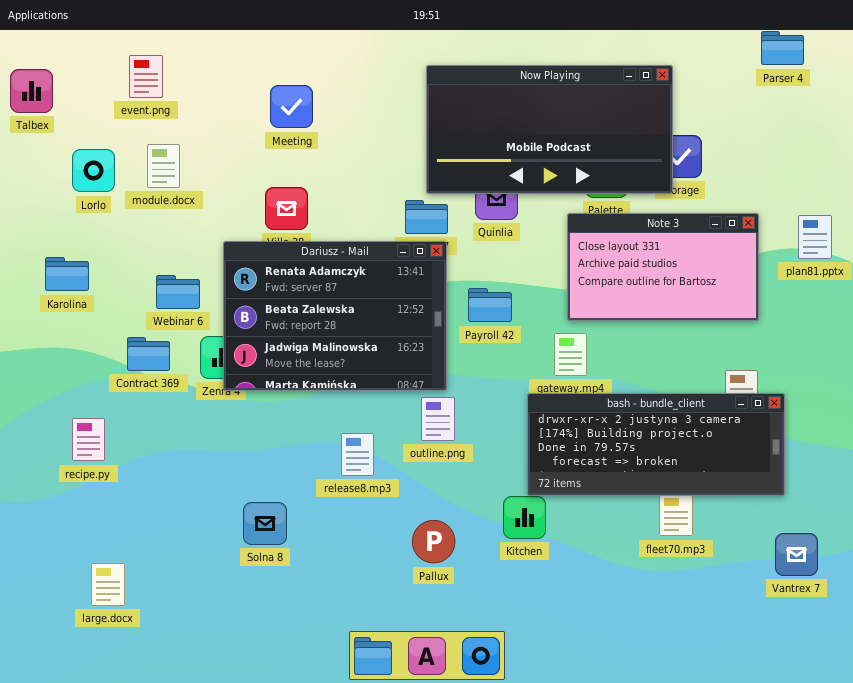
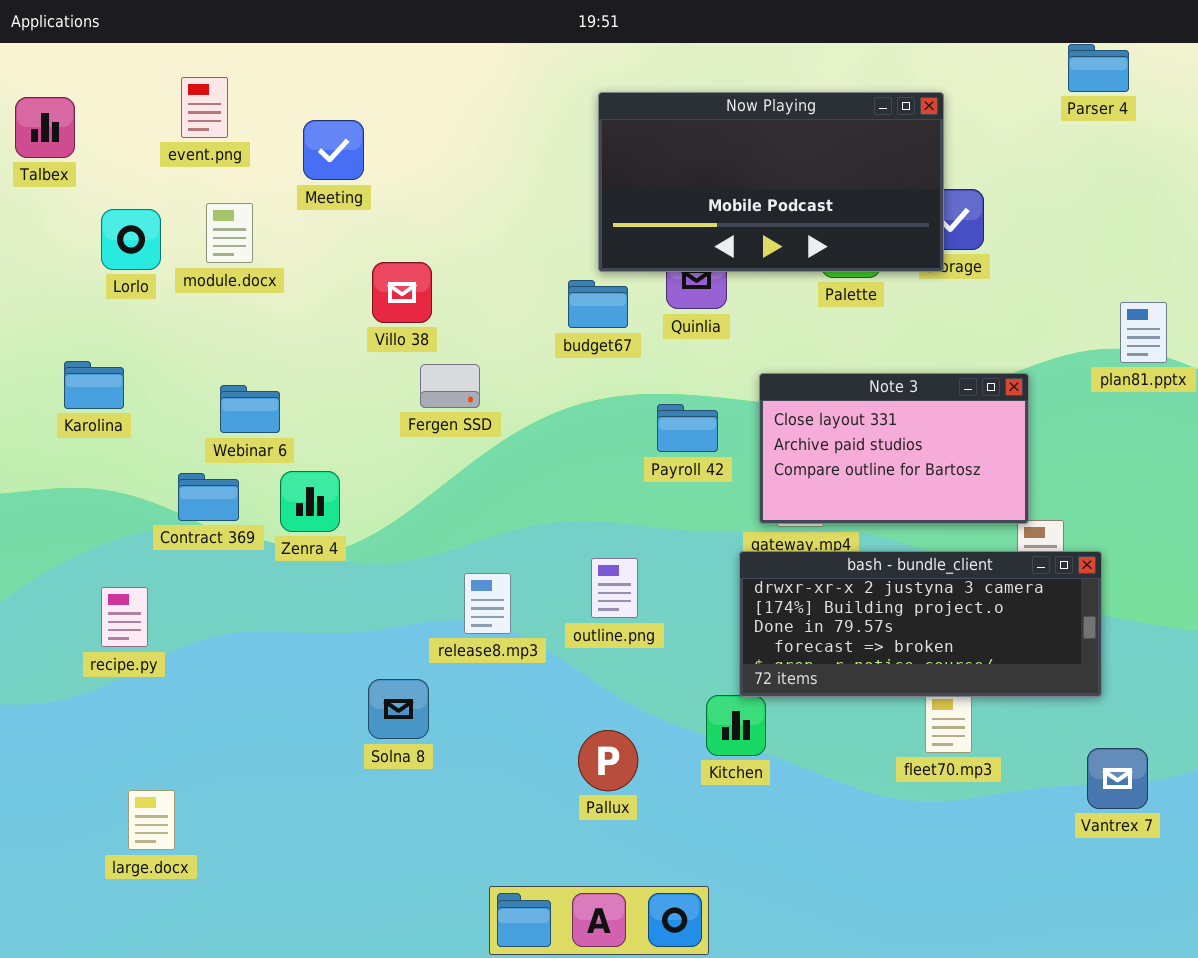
Meeting: [270,85,313,128] -> [303,120,364,180], moved
Note 3: [567,213,759,321] -> [759,373,1029,524], moved
Dariusz - Mail: [223,241,447,391] -> none, closed
release8.mp3: [341,433,374,476] -> [464,573,511,634], moved
Solna 8: [243,502,287,545] -> [368,679,429,739], moved

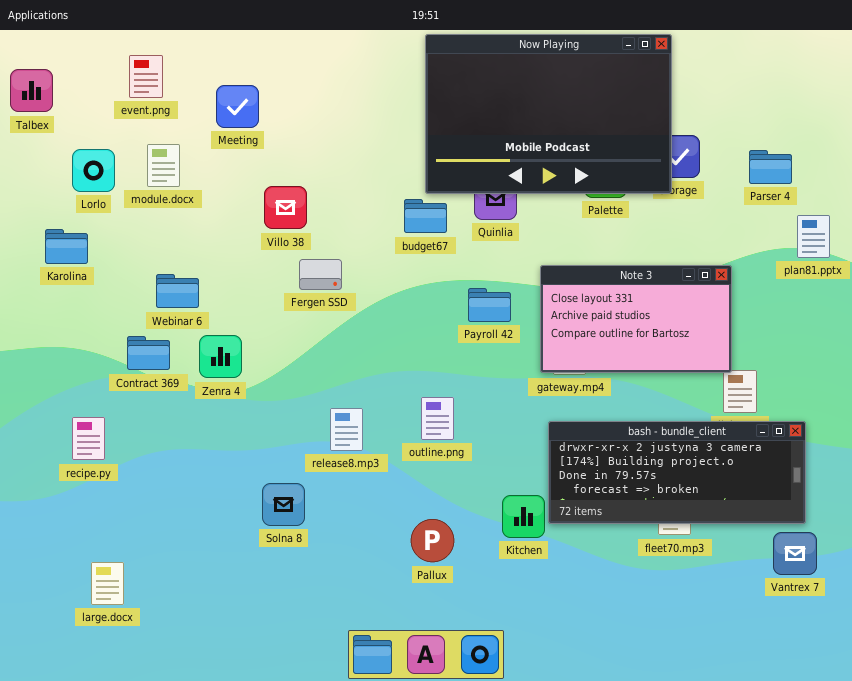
Parser 4: [1068,44,1129,92] -> [749,150,792,184], moved
Now Playing: [598,92,944,272] -> [425,34,672,194], resized
Karolina: [64,361,124,409] -> [45,229,88,264], moved
bash - bundle_client: [739,551,1102,697] -> [548,421,806,524], moved

